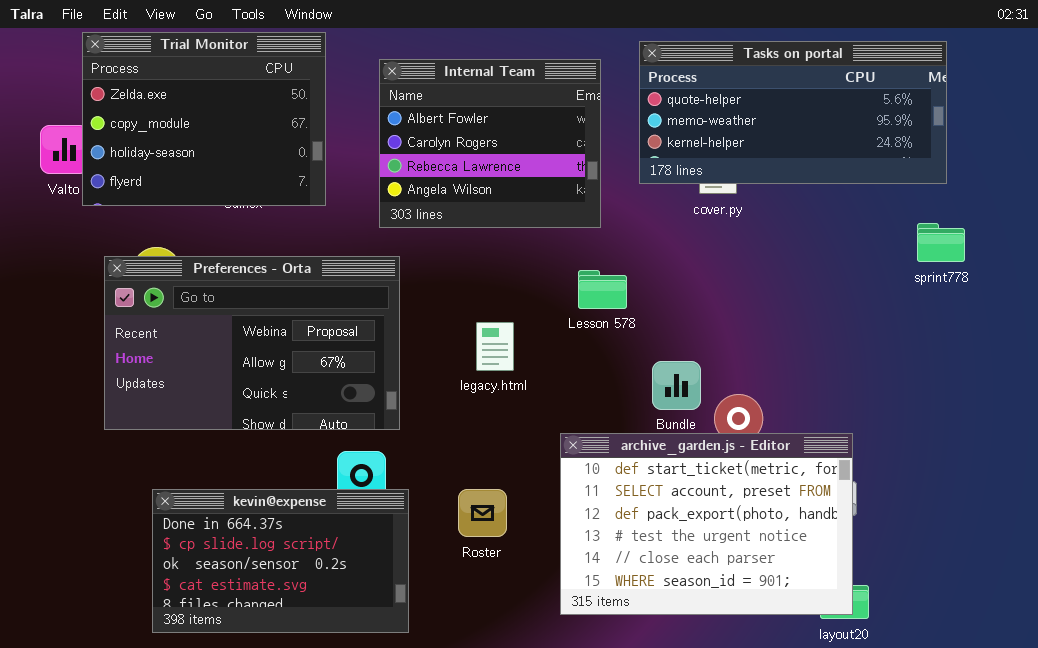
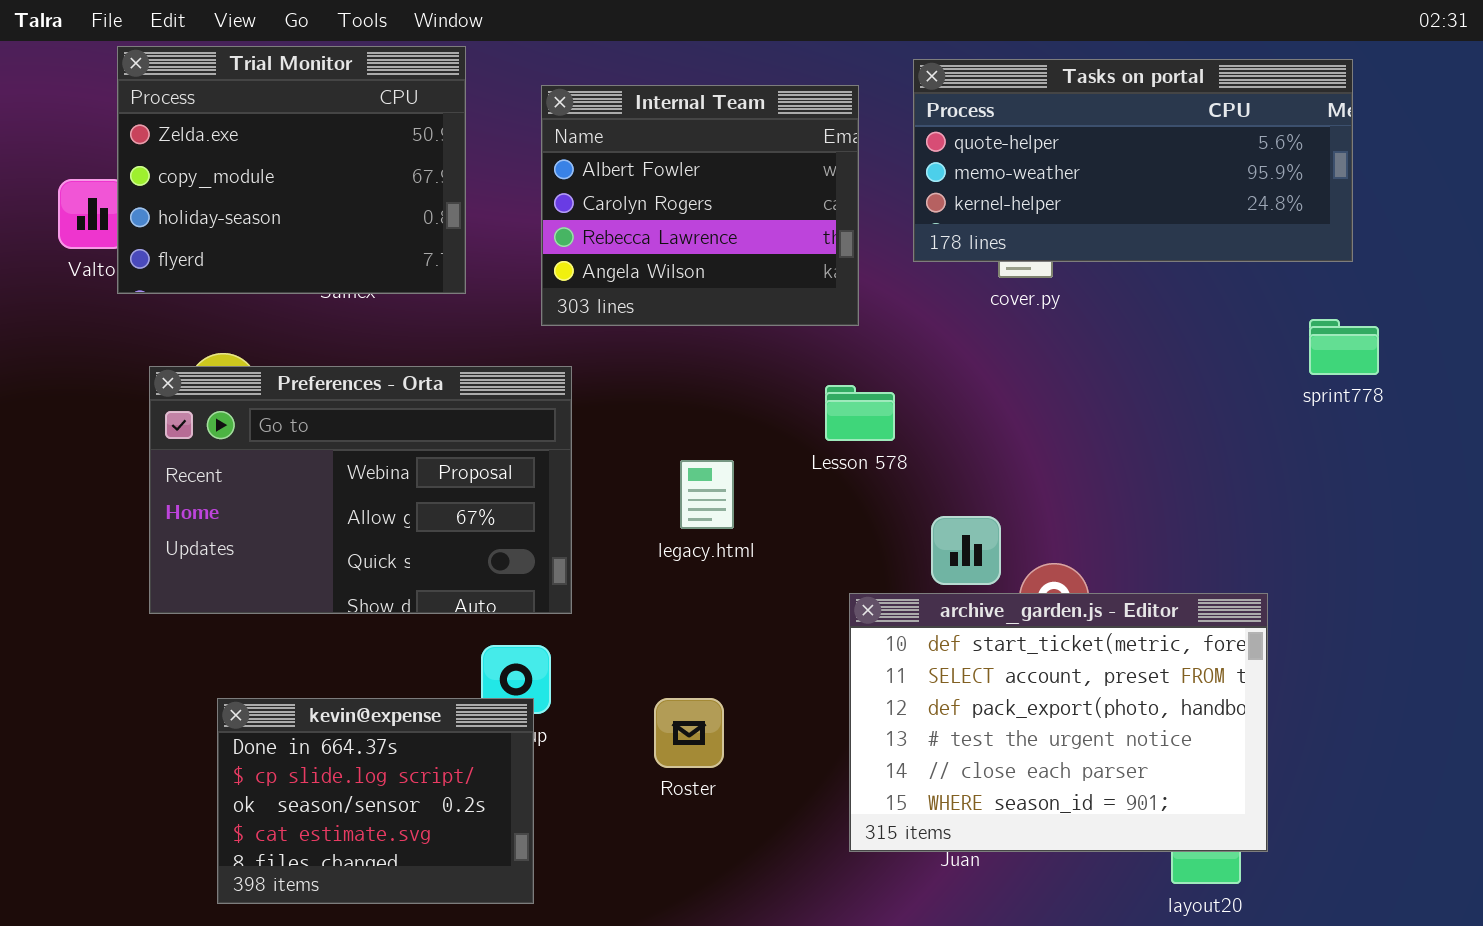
archive_garden.js - Editor: [560,433,853,615] -> [849,593,1268,852], moved
kevin@expense: [152,489,409,633] -> [217,698,534,904], resized

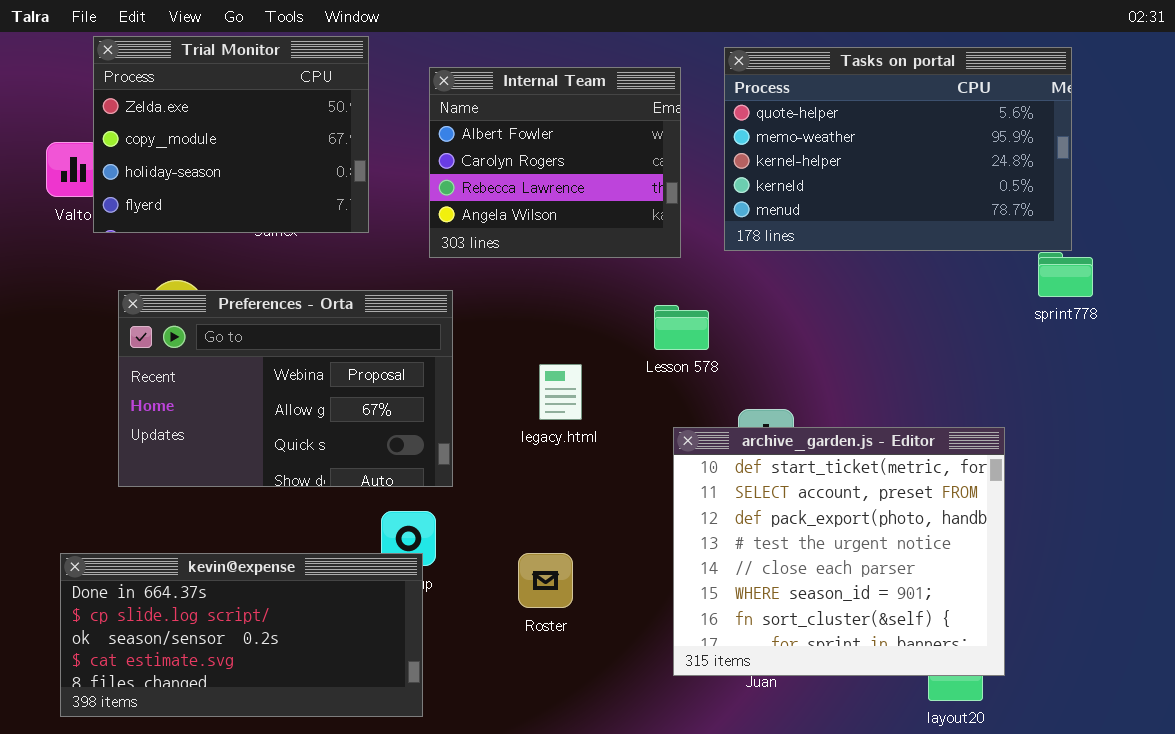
Tasks on portal: [913,59,1353,262] -> [724,47,1072,251], resized
archive_garden.js - Editor: [849,593,1268,852] -> [673,427,1005,676], resized
kevin@expense: [217,698,534,904] -> [60,553,423,717], resized

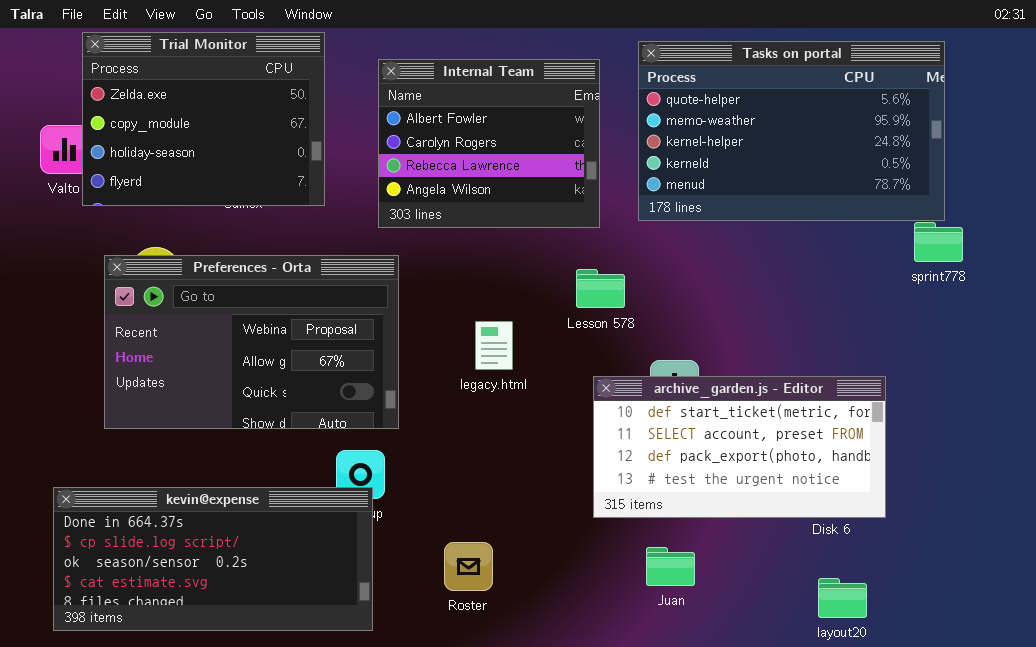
archive_garden.js - Editor: [673,427,1005,676] -> [593,376,886,518], resized
Roster: [518,553,573,608] -> [444,542,493,591], moved

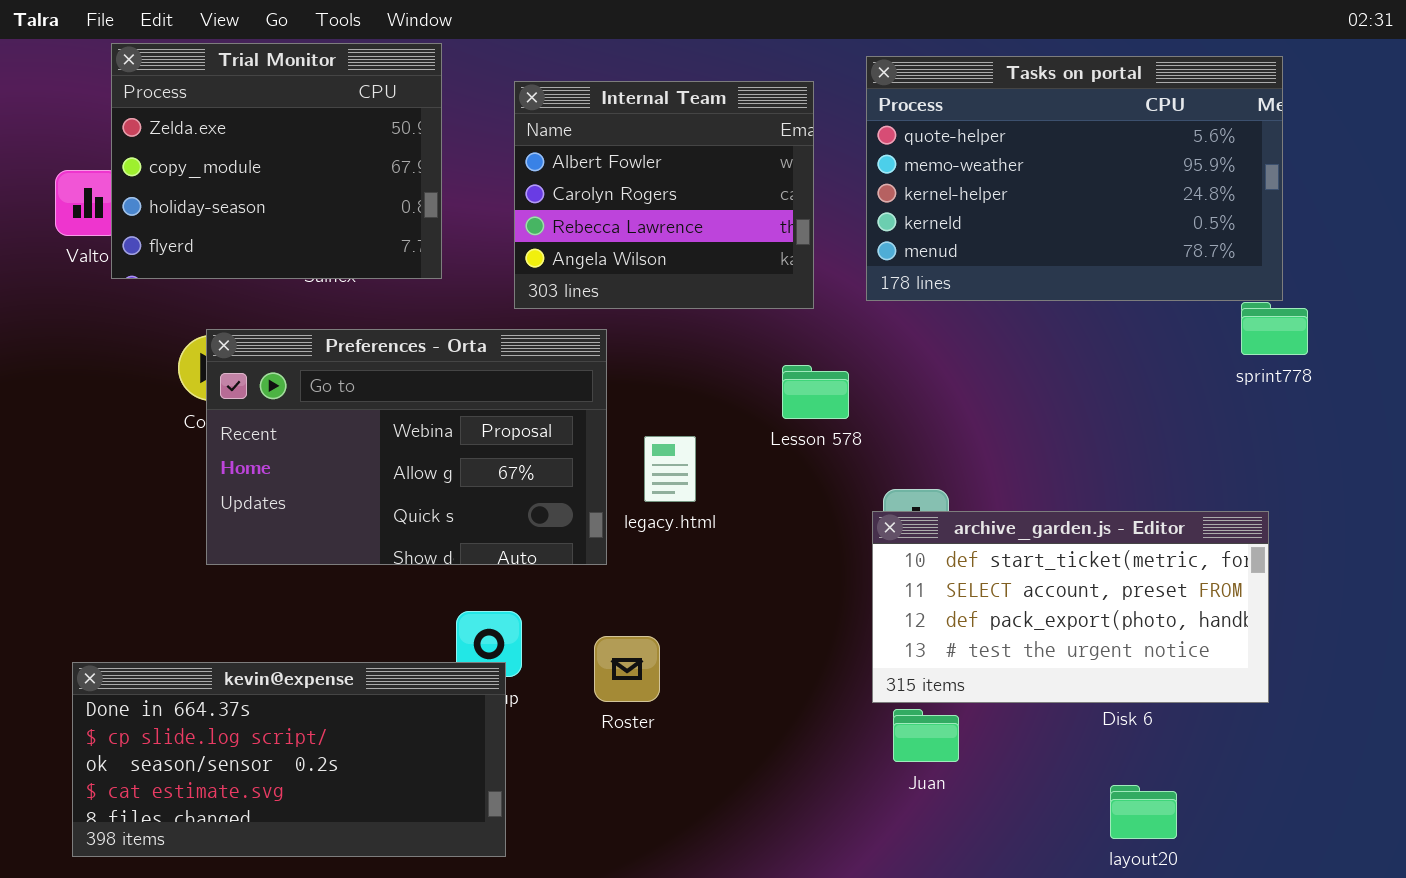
Preferences - Orta: [104,255,399,429] -> [206,329,607,565], moved
archive_garden.js - Editor: [593,376,886,518] -> [872,511,1269,703], moved
Roster: [444,542,493,591] -> [594,636,660,702], moved
Juan: [646,547,695,586] -> [893,709,959,762], moved

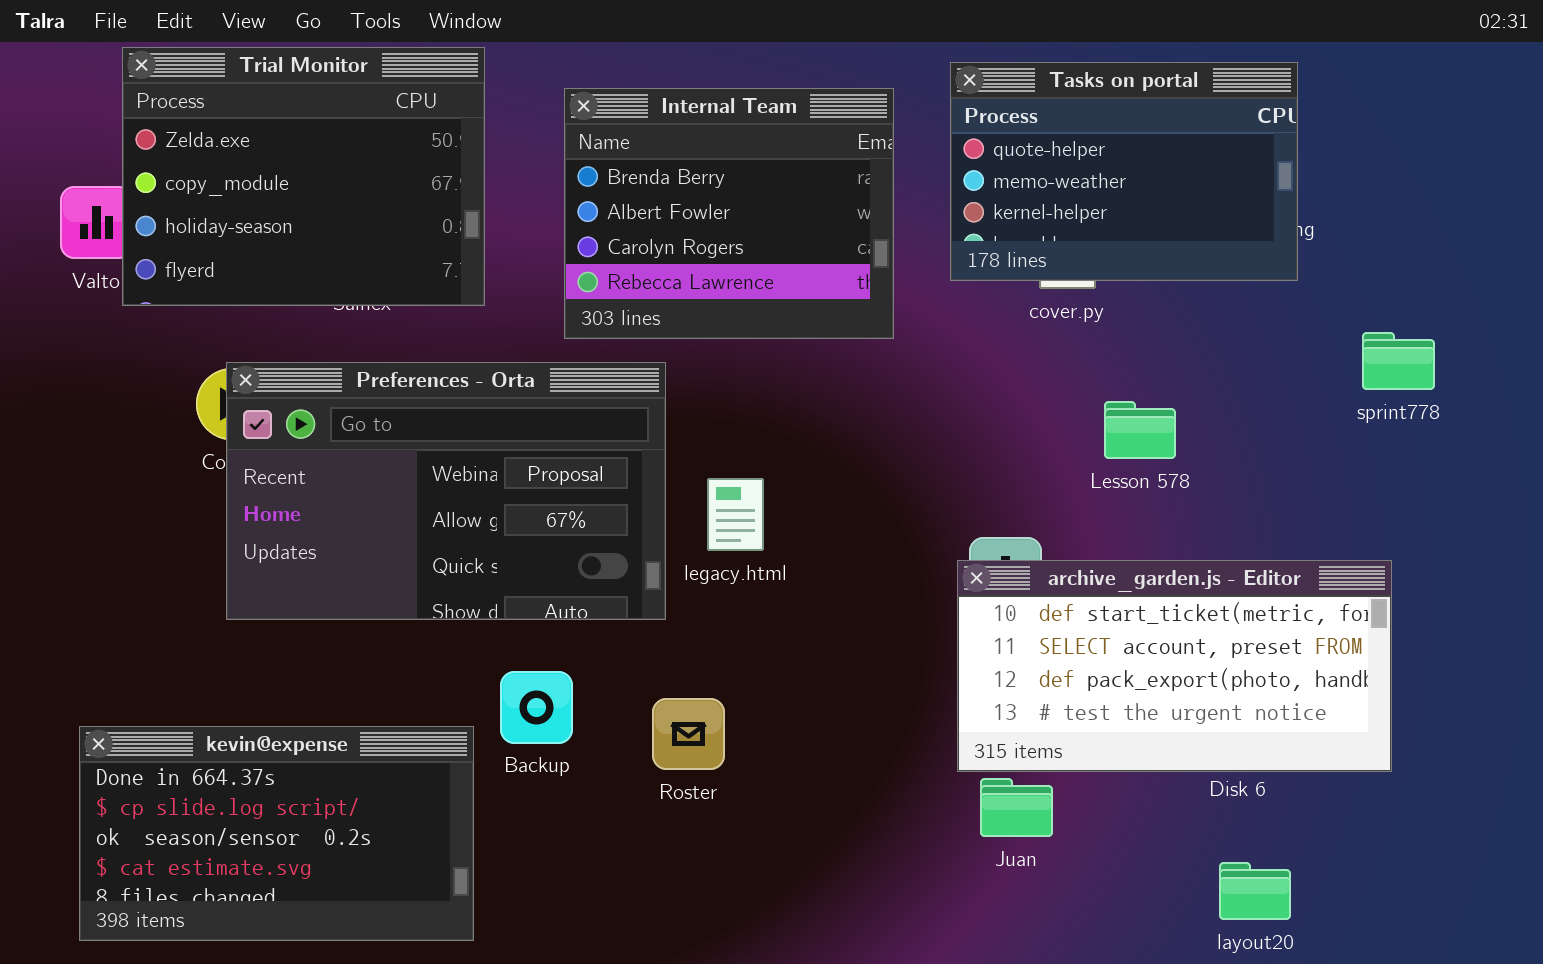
Tasks on portal: [866,56,1283,301] -> [950,62,1298,281], resized
Internal Team: [514,81,814,309] -> [564,88,894,339], scrolled up 1 row
Lesson 578: [782,365,849,419] -> [1104,401,1176,459], moved
kevin@expense: [72,662,506,857] -> [79,726,474,941], resized

